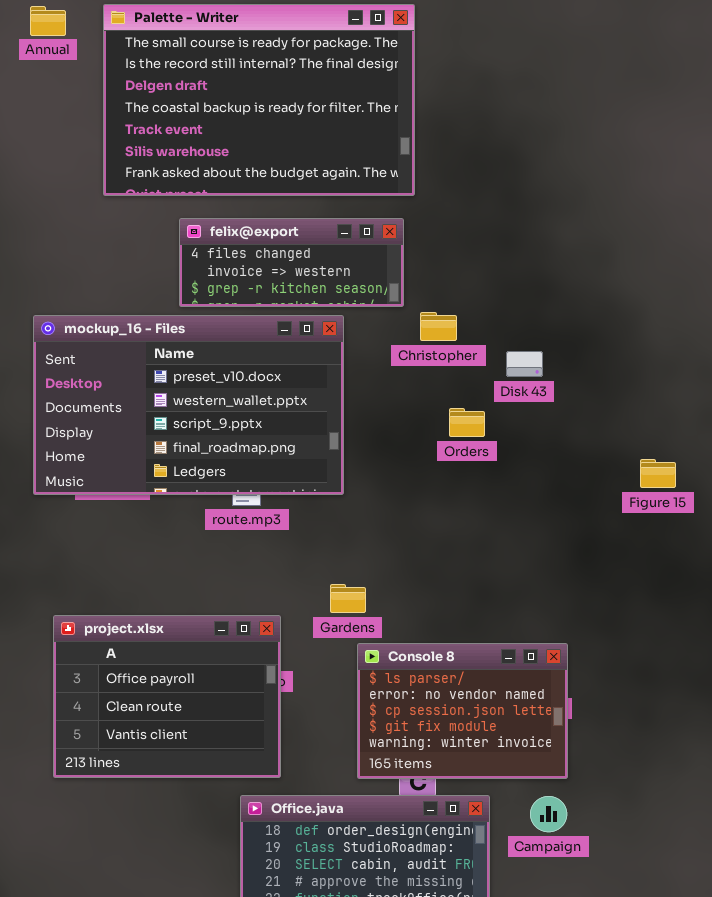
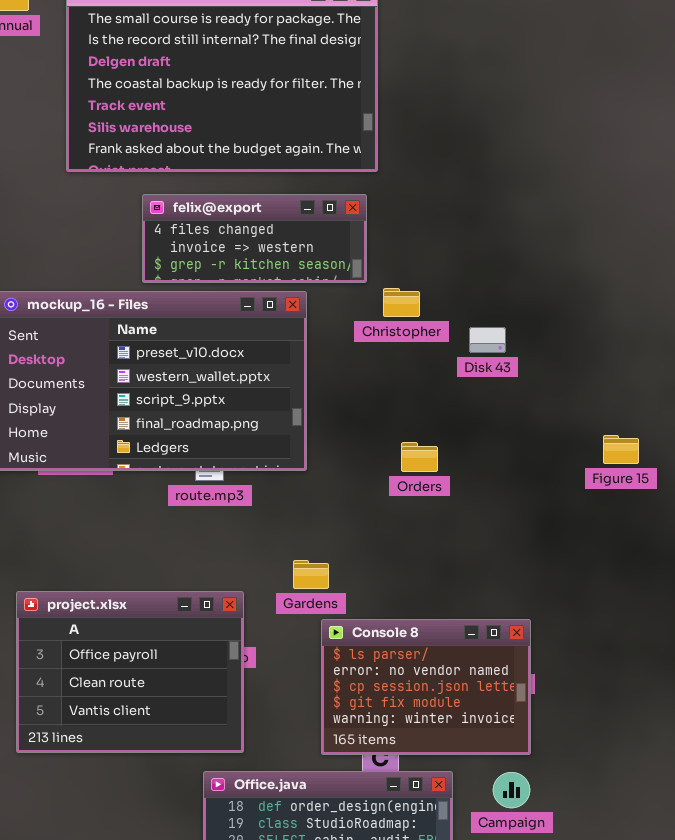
Orders: [449,408,485,437] -> [401,442,438,472], moved

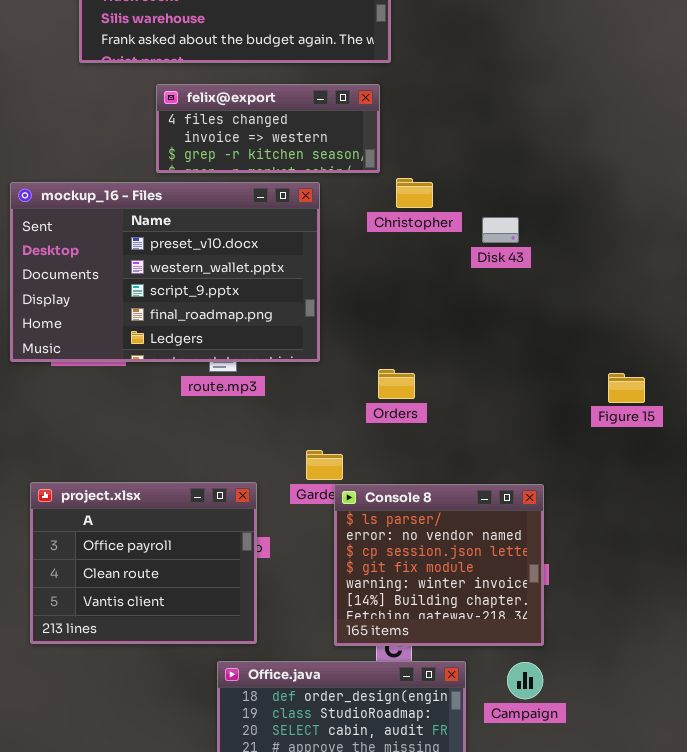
Figure 15: [603,435,639,464] -> [608,373,645,403], moved
Orders: [401,442,438,472] -> [378,369,415,399], moved
Console 8: [321,619,531,755] -> [334,484,544,646], resized

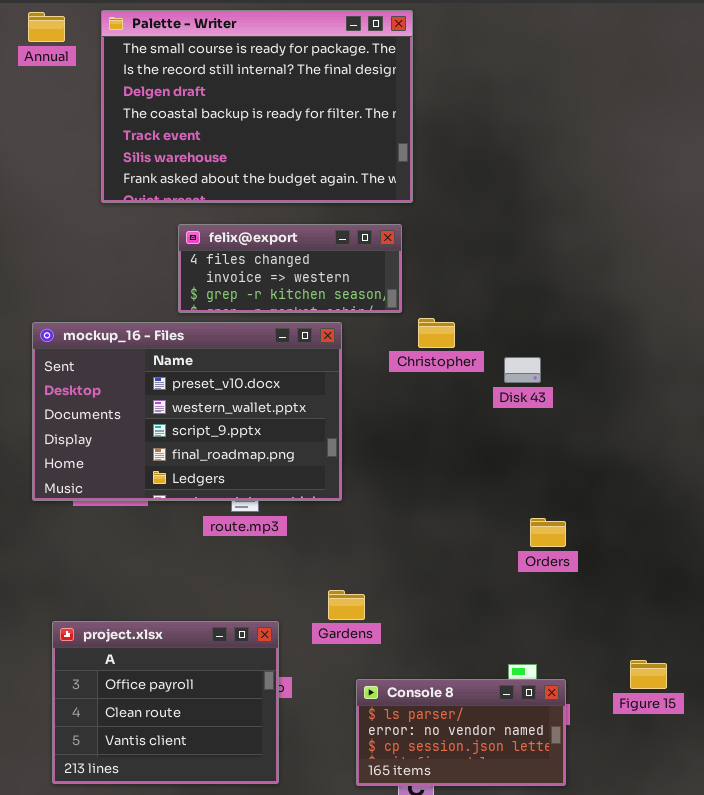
Orders: [378,369,415,399] -> [530,518,566,547], moved
Figure 15: [608,373,645,403] -> [630,660,667,689], moved
Console 8: [334,484,544,646] -> [356,679,566,786], resized

